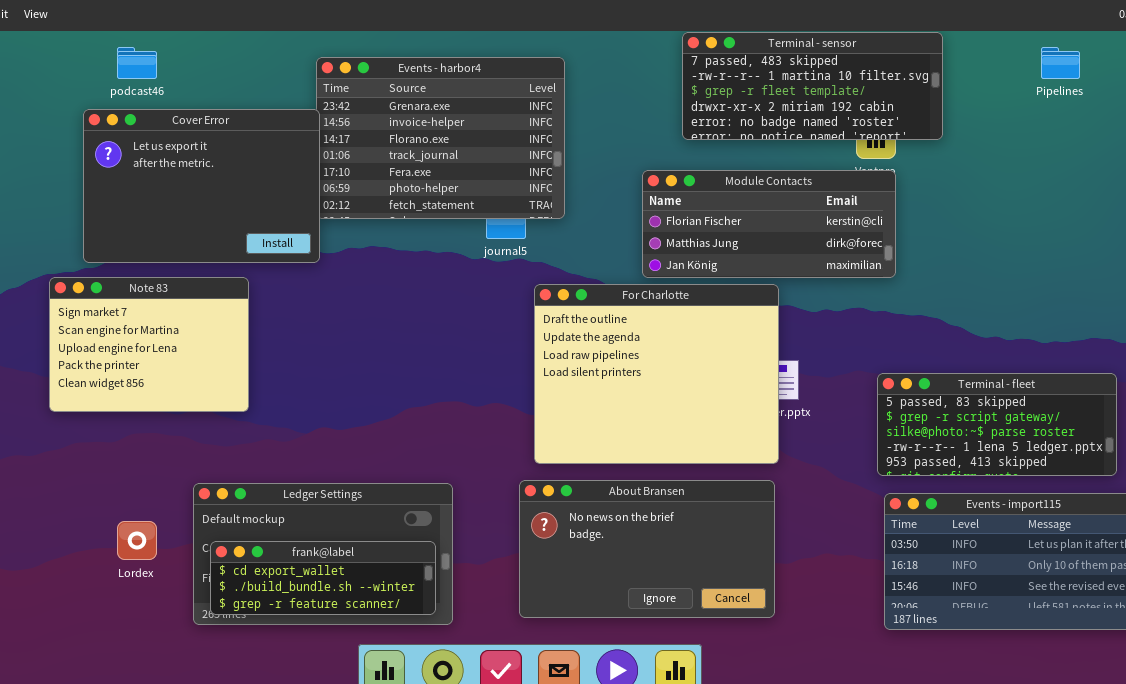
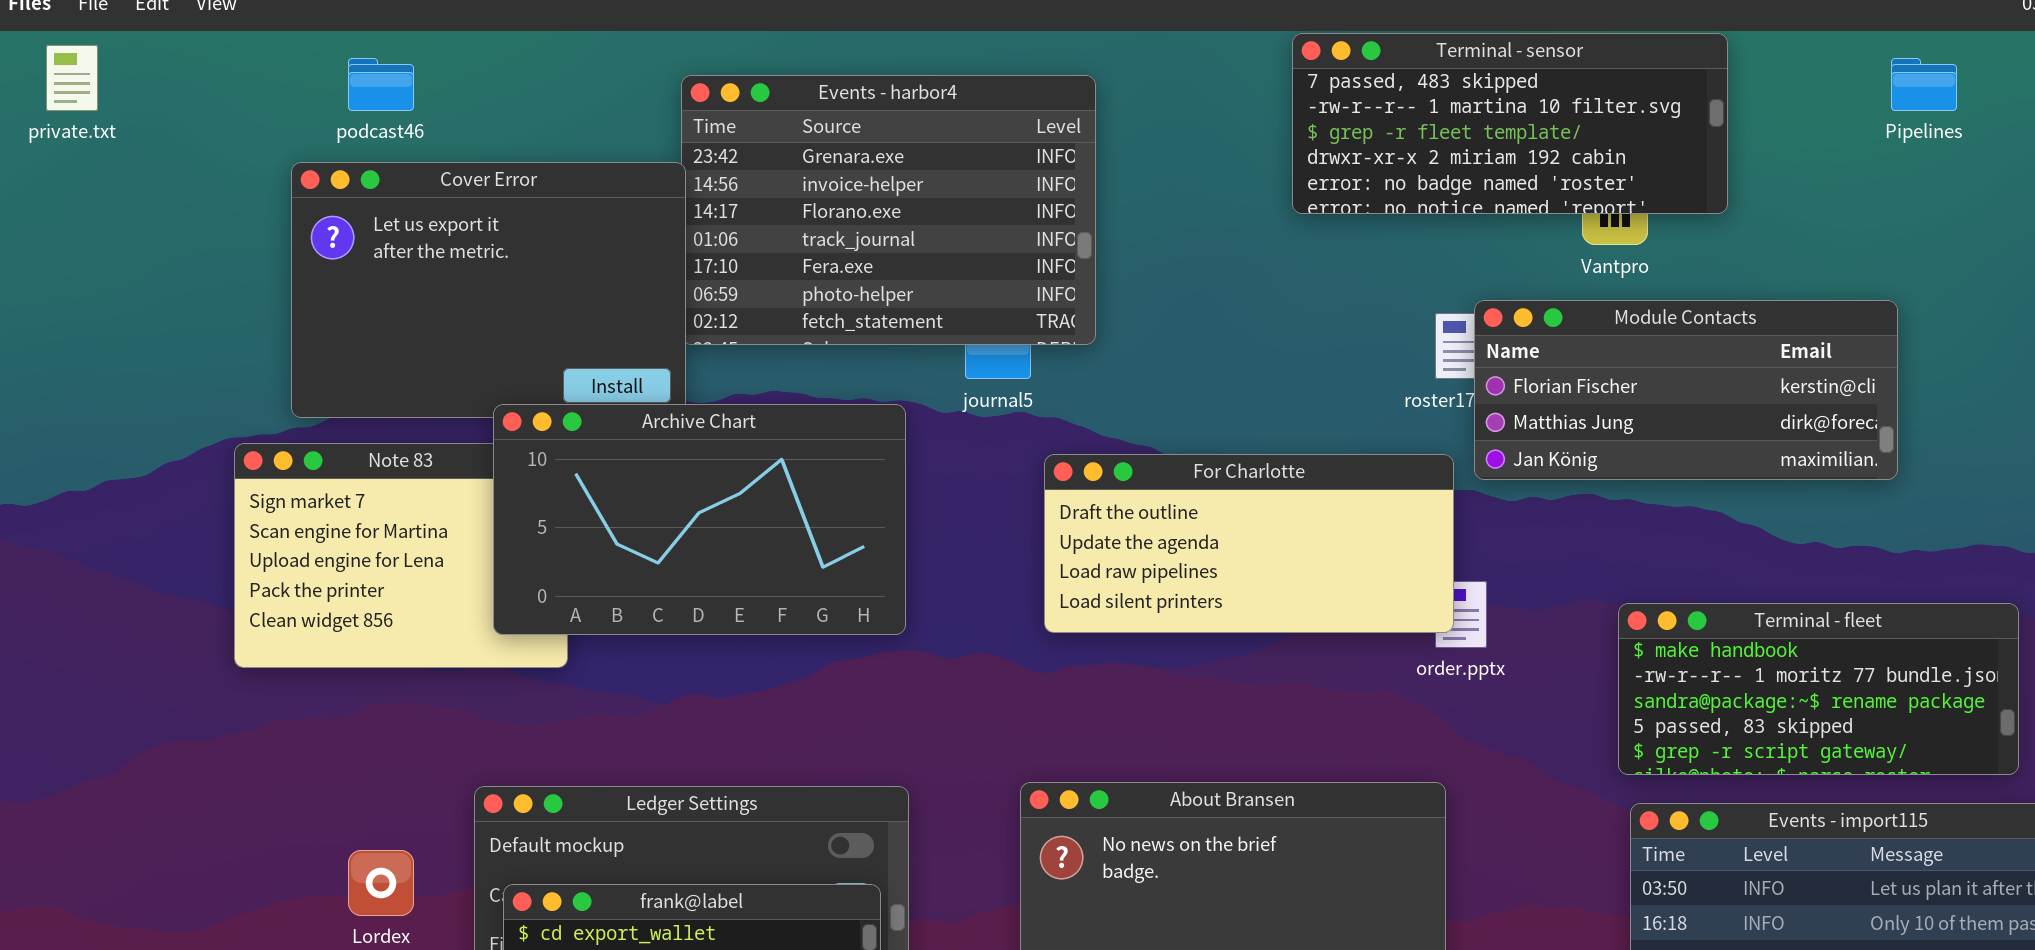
Module Contacts: [642,170,896,278] -> [1474,300,1898,480], moved
Archive Chart: none -> [493,404,906,635], opened
For Charlotte: [534,284,779,464] -> [1044,454,1454,633], resized
Terminal - fleet: [877,373,1117,476] -> [1618,603,2019,775], scrolled up 3 rows

